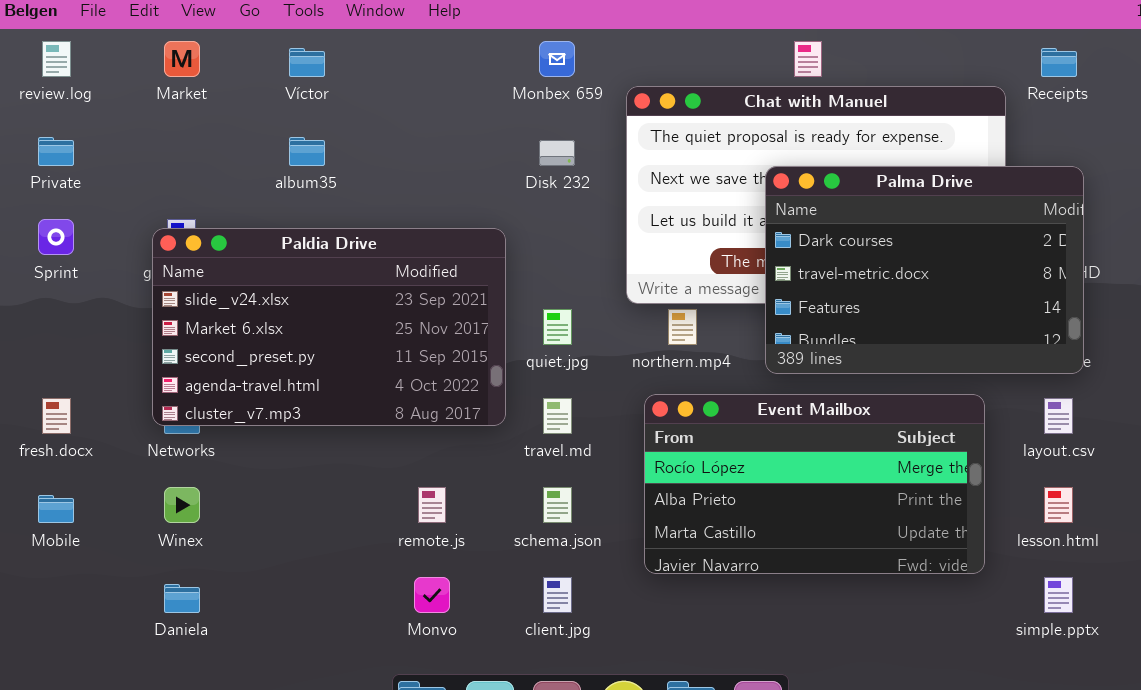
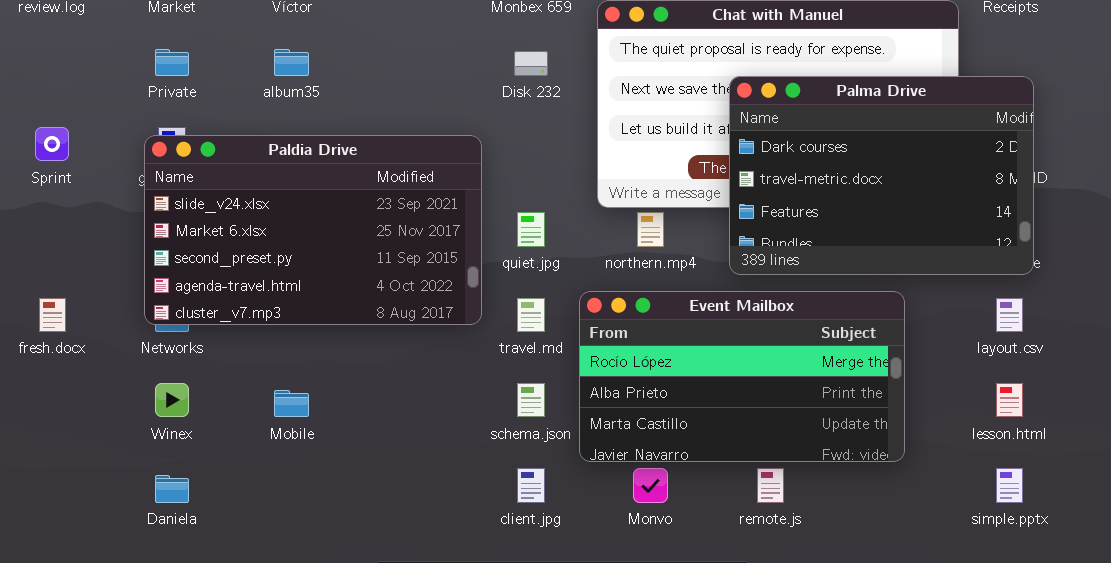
Private: [38,137,74,166] -> [155,49,189,76], moved
Event Mailbox: [644,394,985,574] -> [579,291,905,462], moved
remote.js: [418,487,446,523] -> [757,468,784,503], moved
Mobile: [38,495,74,523] -> [274,390,309,417], moved
Monvo: [414,577,450,613] -> [633,468,668,503], moved

